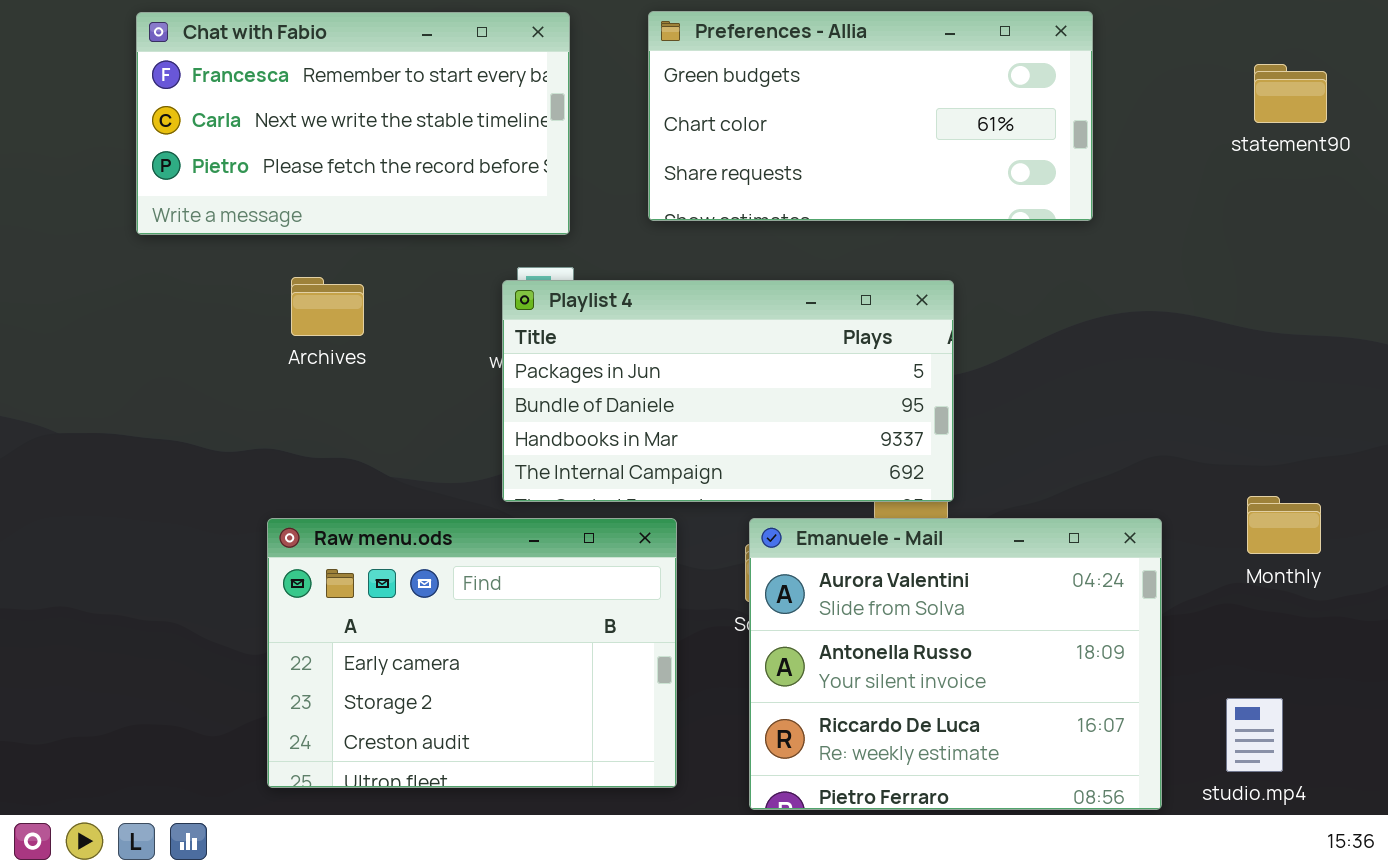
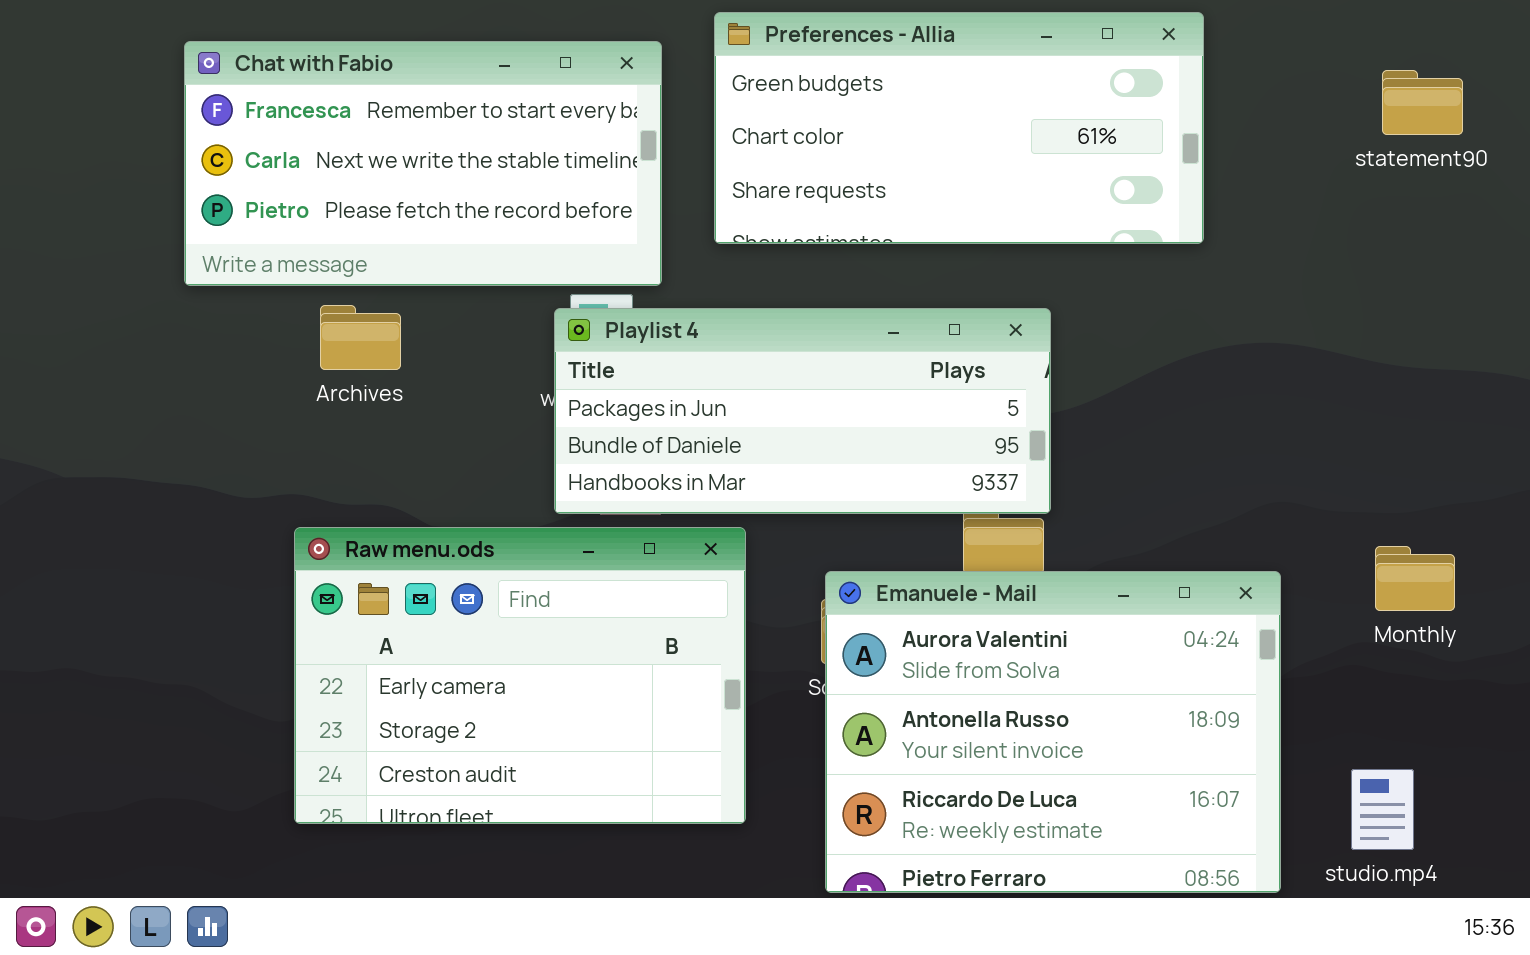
Chat with Fabio: [136,12,570,235] -> [184,41,662,286], moved
Playlist 4: [502,280,954,502] -> [554,308,1051,514], resized
Raw menu.ods: [267,518,677,788] -> [294,527,746,824], moved

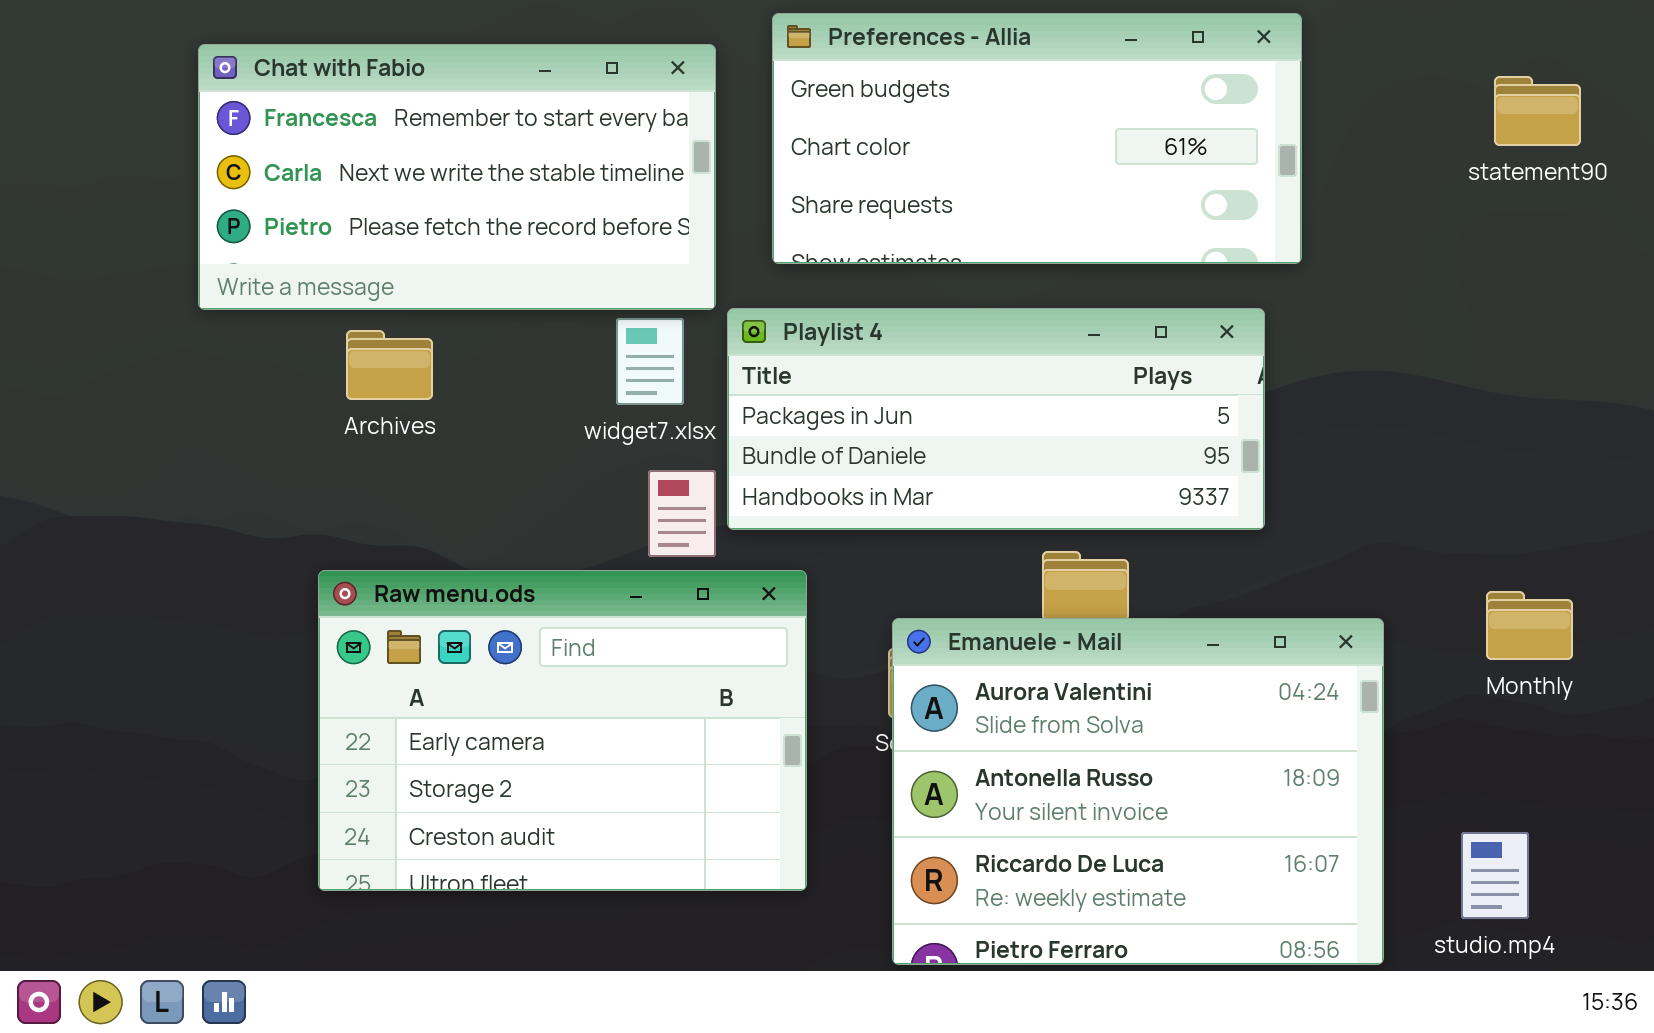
Playlist 4: [554,308,1051,514] -> [727,308,1265,530], moved

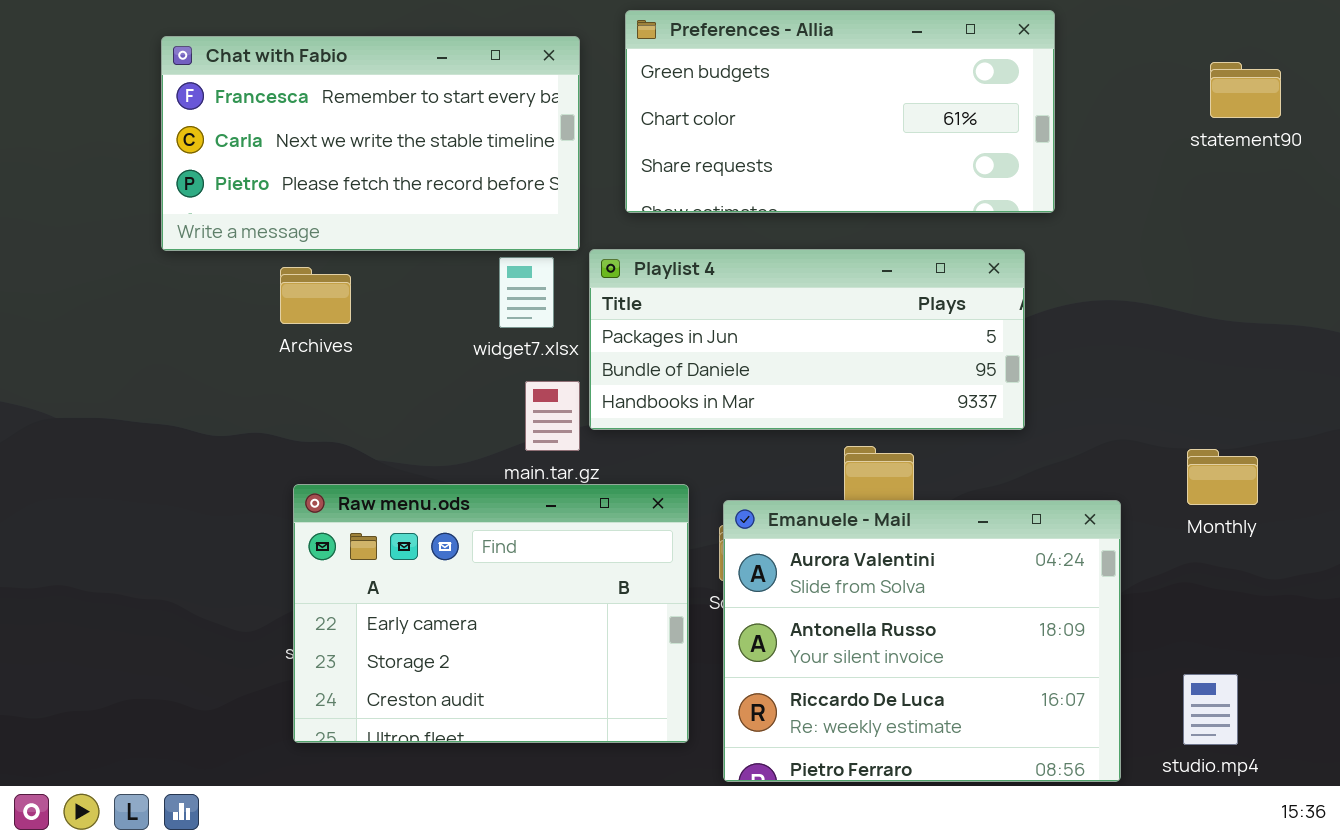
Raw menu.ods: [318,570,807,891] -> [293,484,689,743], moved
Monthly: [1486,591,1573,660] -> [1187,449,1258,505], moved

